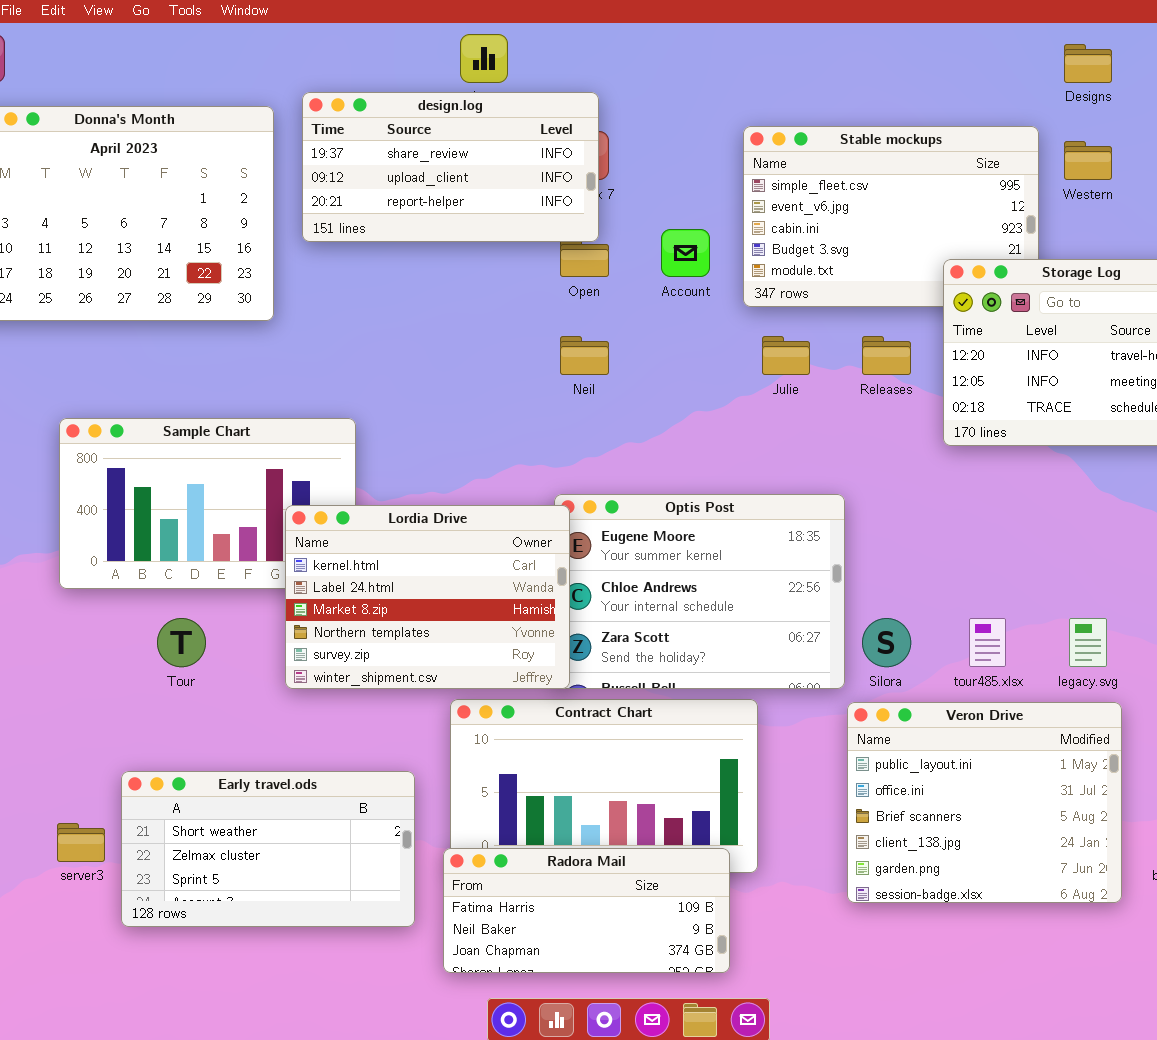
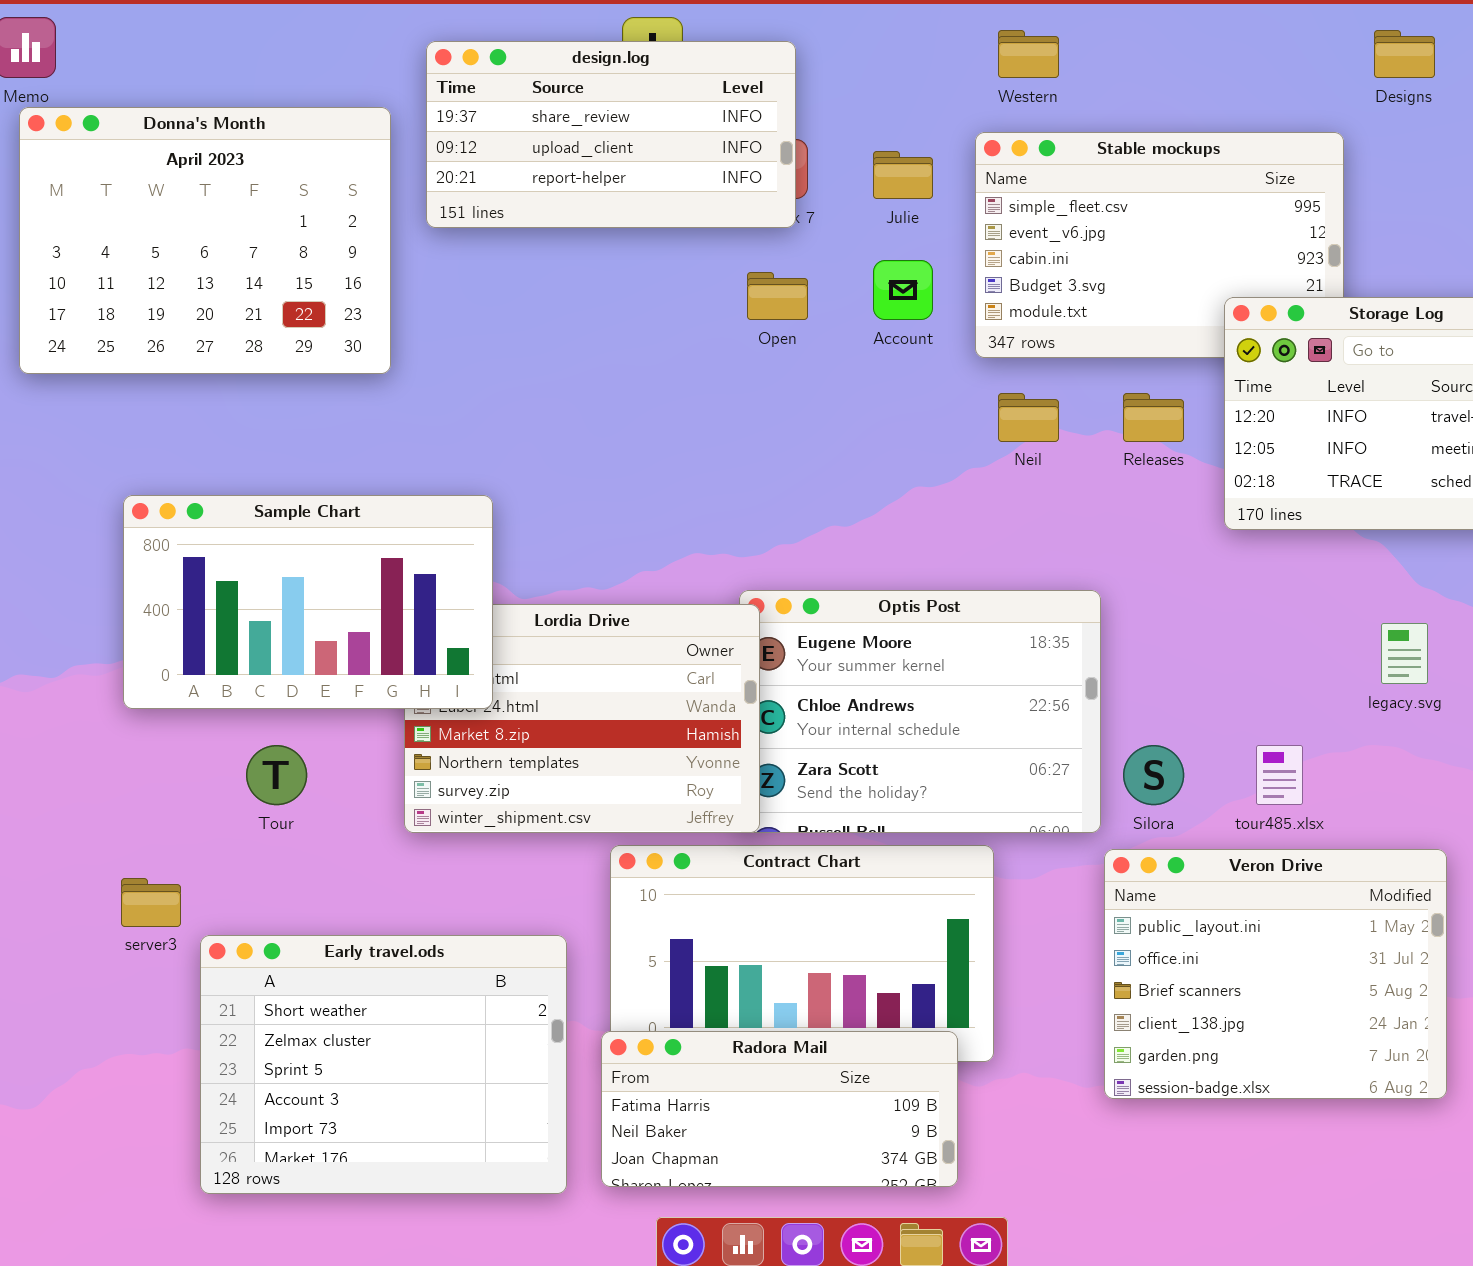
design.log: [302,92,599,242] -> [426,41,796,228], moved
Western: [1064,141,1112,180] -> [998,30,1059,78], moved
Neil: [560,336,609,375] -> [998,393,1059,442], moved
Julie: [762,336,810,375] -> [873,151,933,199], moved
Sample Chart: [59,418,356,589] -> [123,495,493,709], raised
legacy.svg: [1069,618,1107,667] -> [1381,623,1428,684], moved
Early travel.ods: [121,771,415,927] -> [200,935,567,1194], resized
server3: [57,823,105,862] -> [121,878,181,927], moved

